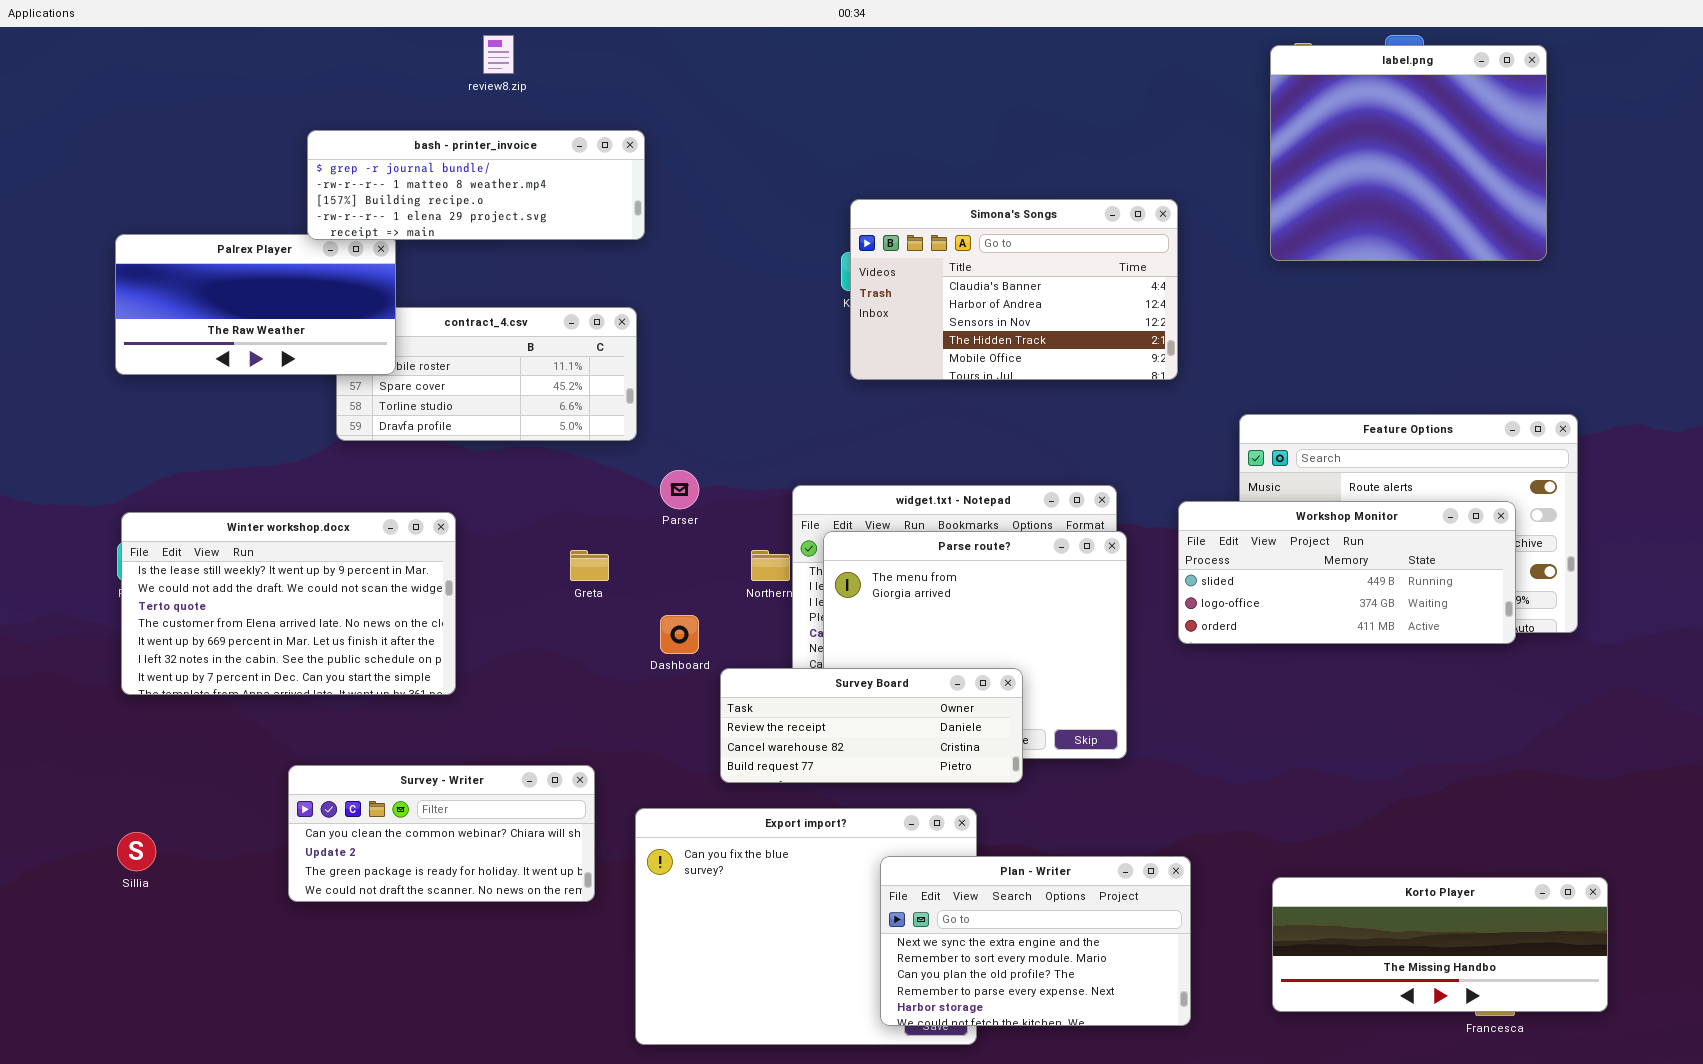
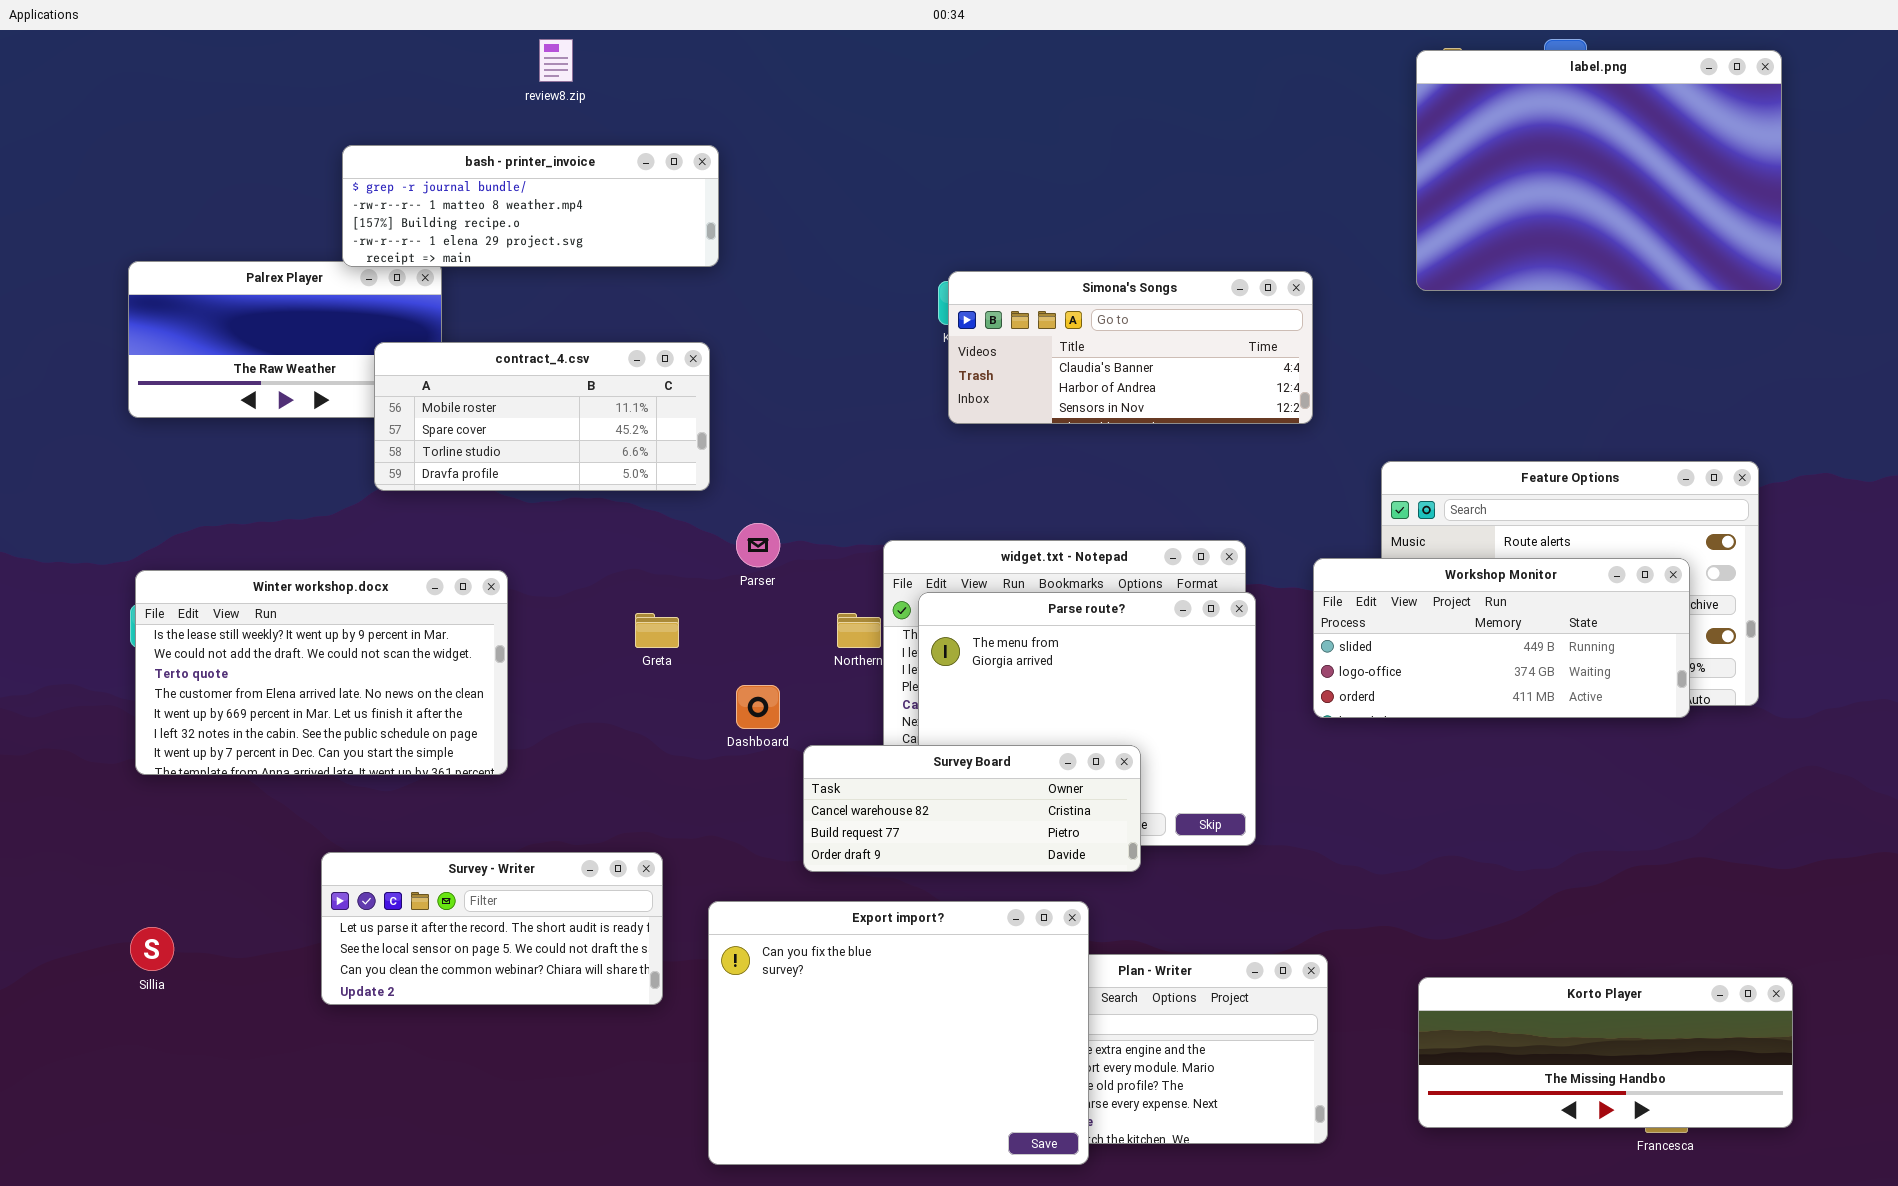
label.png: [1270,45,1547,261] -> [1416,50,1782,291], resized
Simona's Songs: [850,199,1178,380] -> [948,271,1313,424], resized
contract_4.csv: [336,307,637,441] -> [374,342,710,491], raised
Survey Board: [720,668,1023,783] -> [803,745,1141,872], scrolled down 1 row
Survey - Writer: [288,765,595,902] -> [321,852,663,1005], scrolled up 2 rows
Export import?: [635,808,977,1045] -> [708,901,1089,1165], raised

